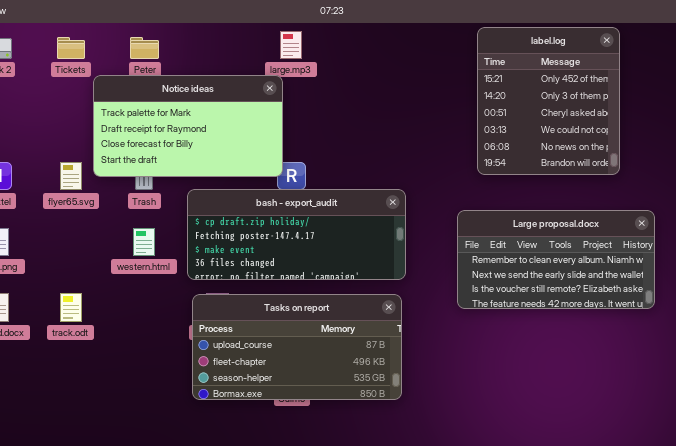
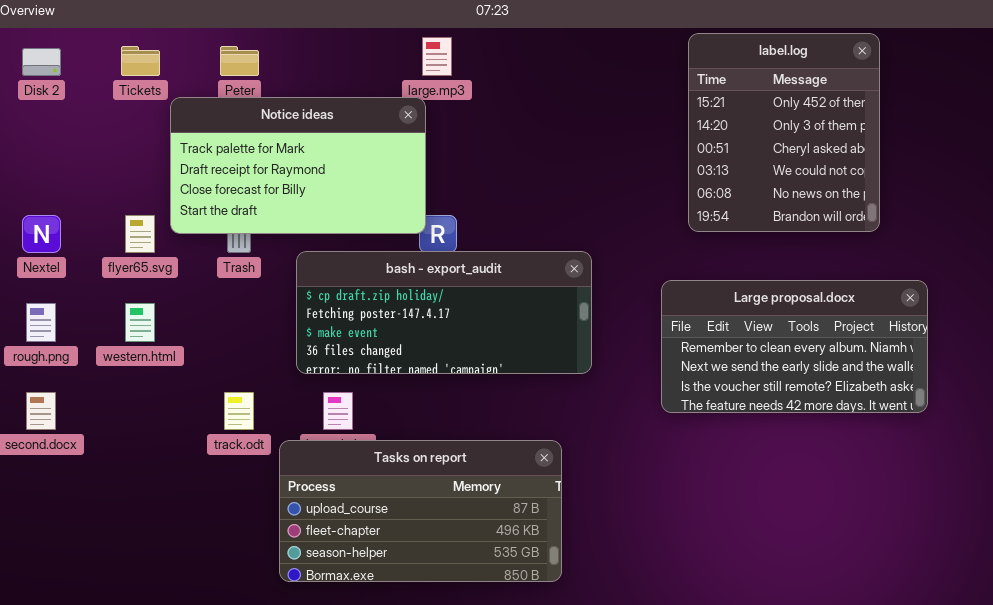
western.html: [133,228,155,256] -> [125,303,155,342], moved
track.odt: [60,293,82,322] -> [224,392,254,430], moved
Tasks on report: [192,294,402,400] -> [279,440,562,582], moved

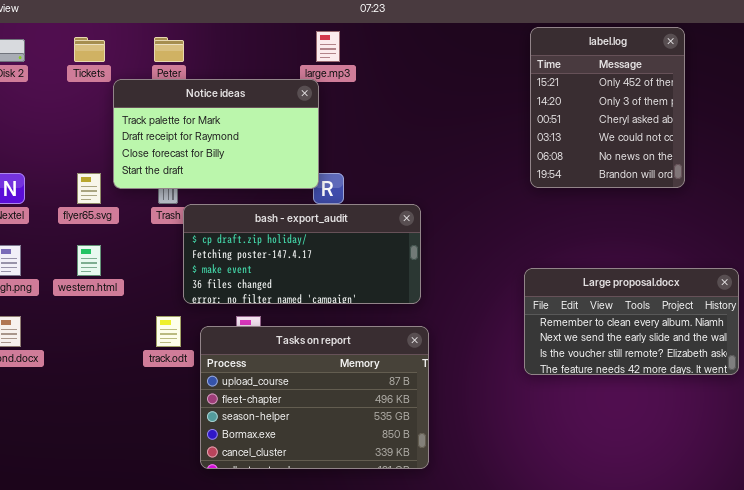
bash - export_audit: [296,251,592,374] -> [183,204,421,304], moved
Large proposal.docx: [661,280,928,413] -> [524,268,739,375], moved
Tasks on report: [279,440,562,582] -> [200,326,429,469], resized

